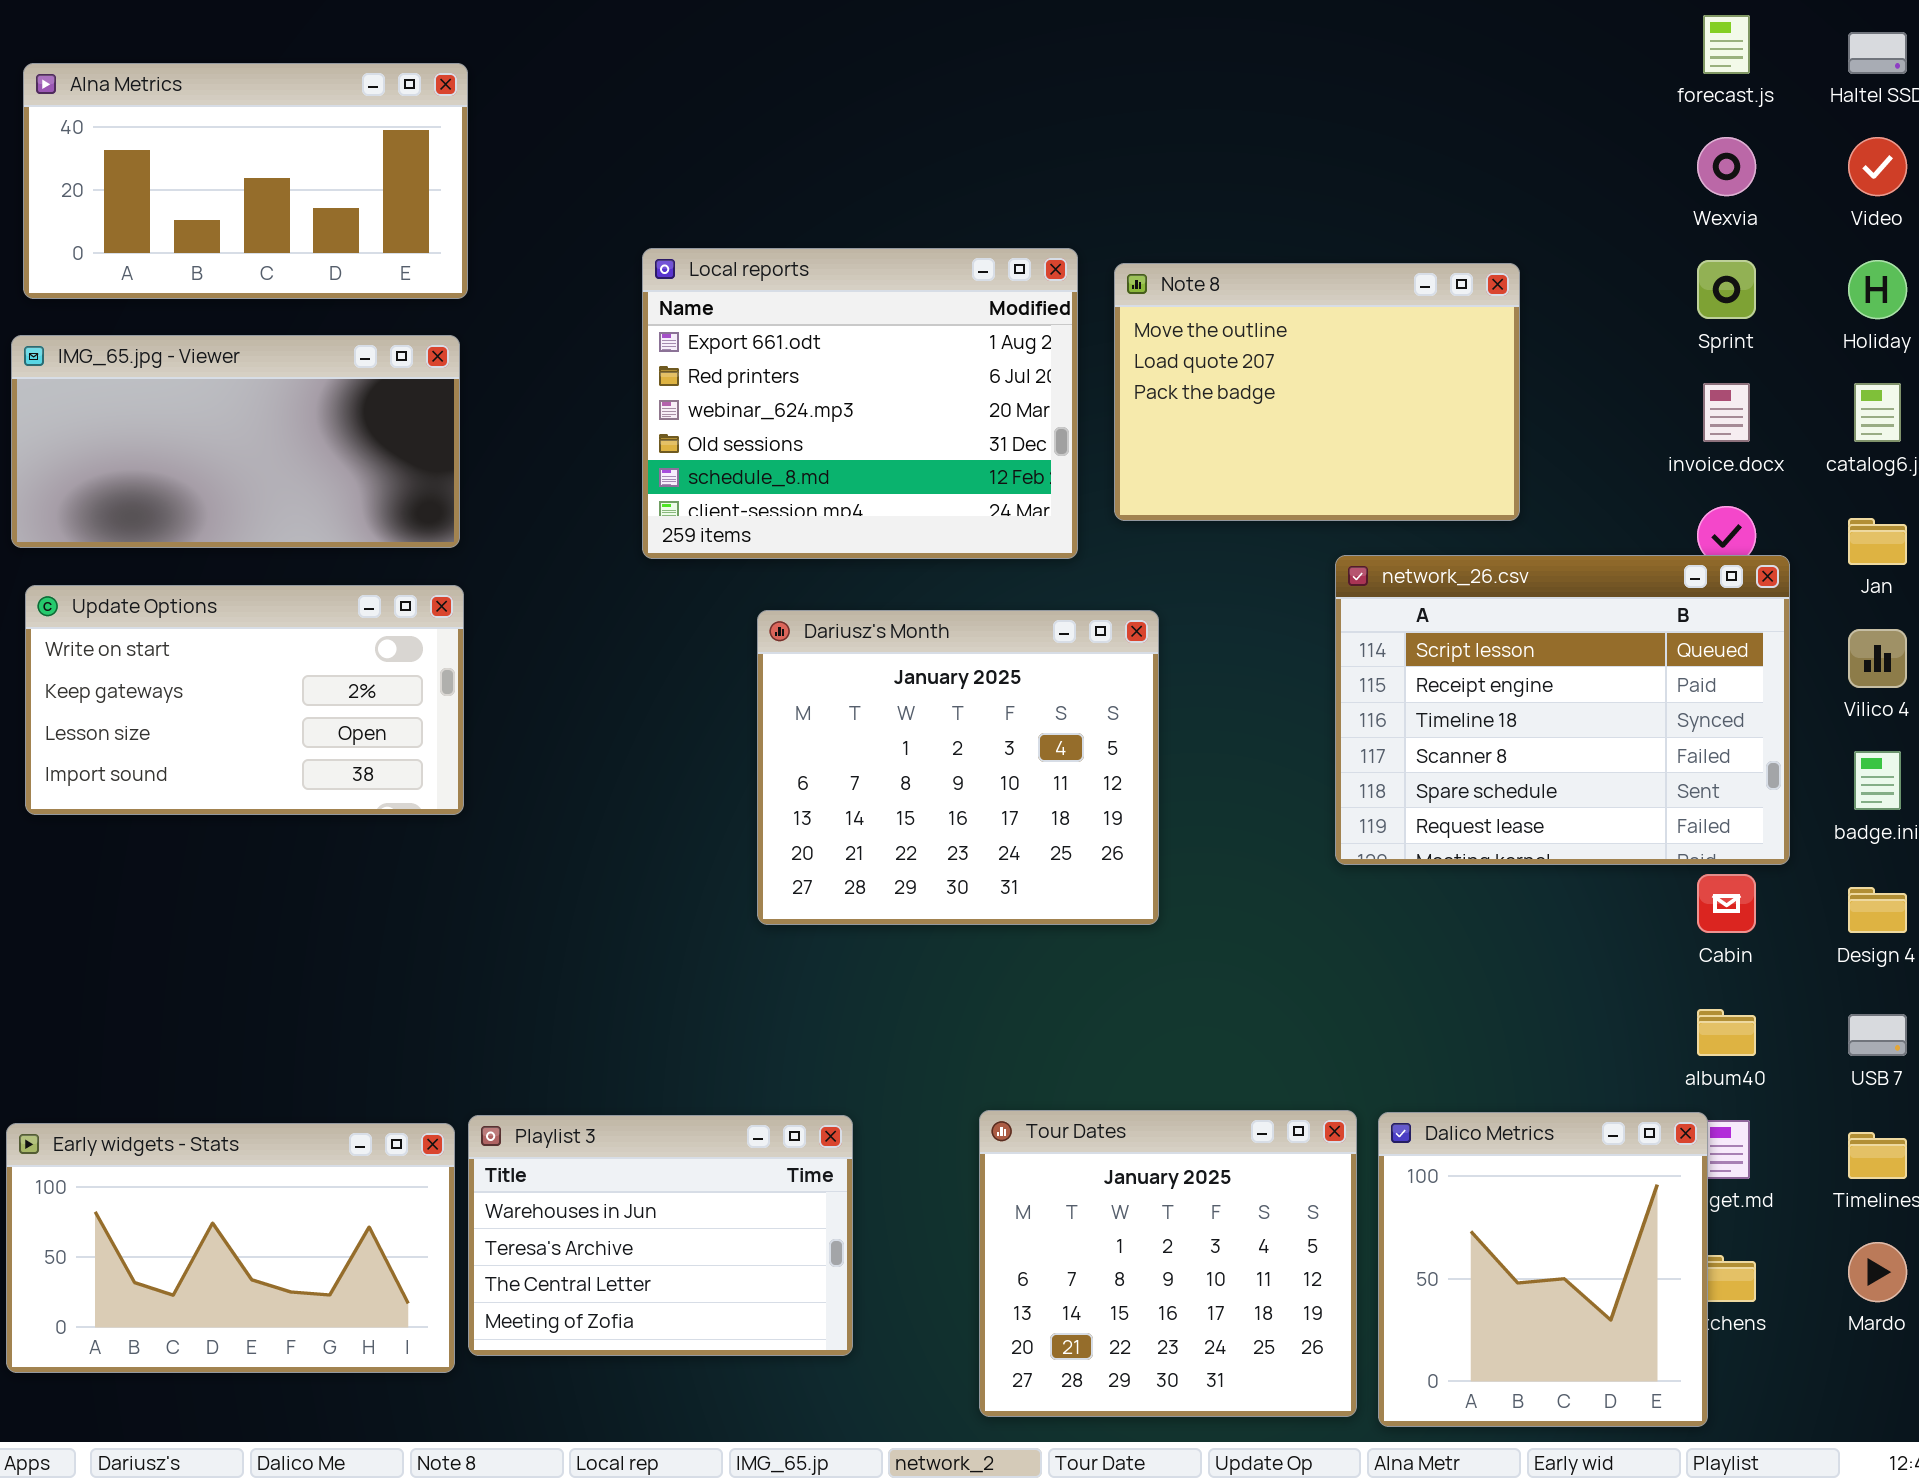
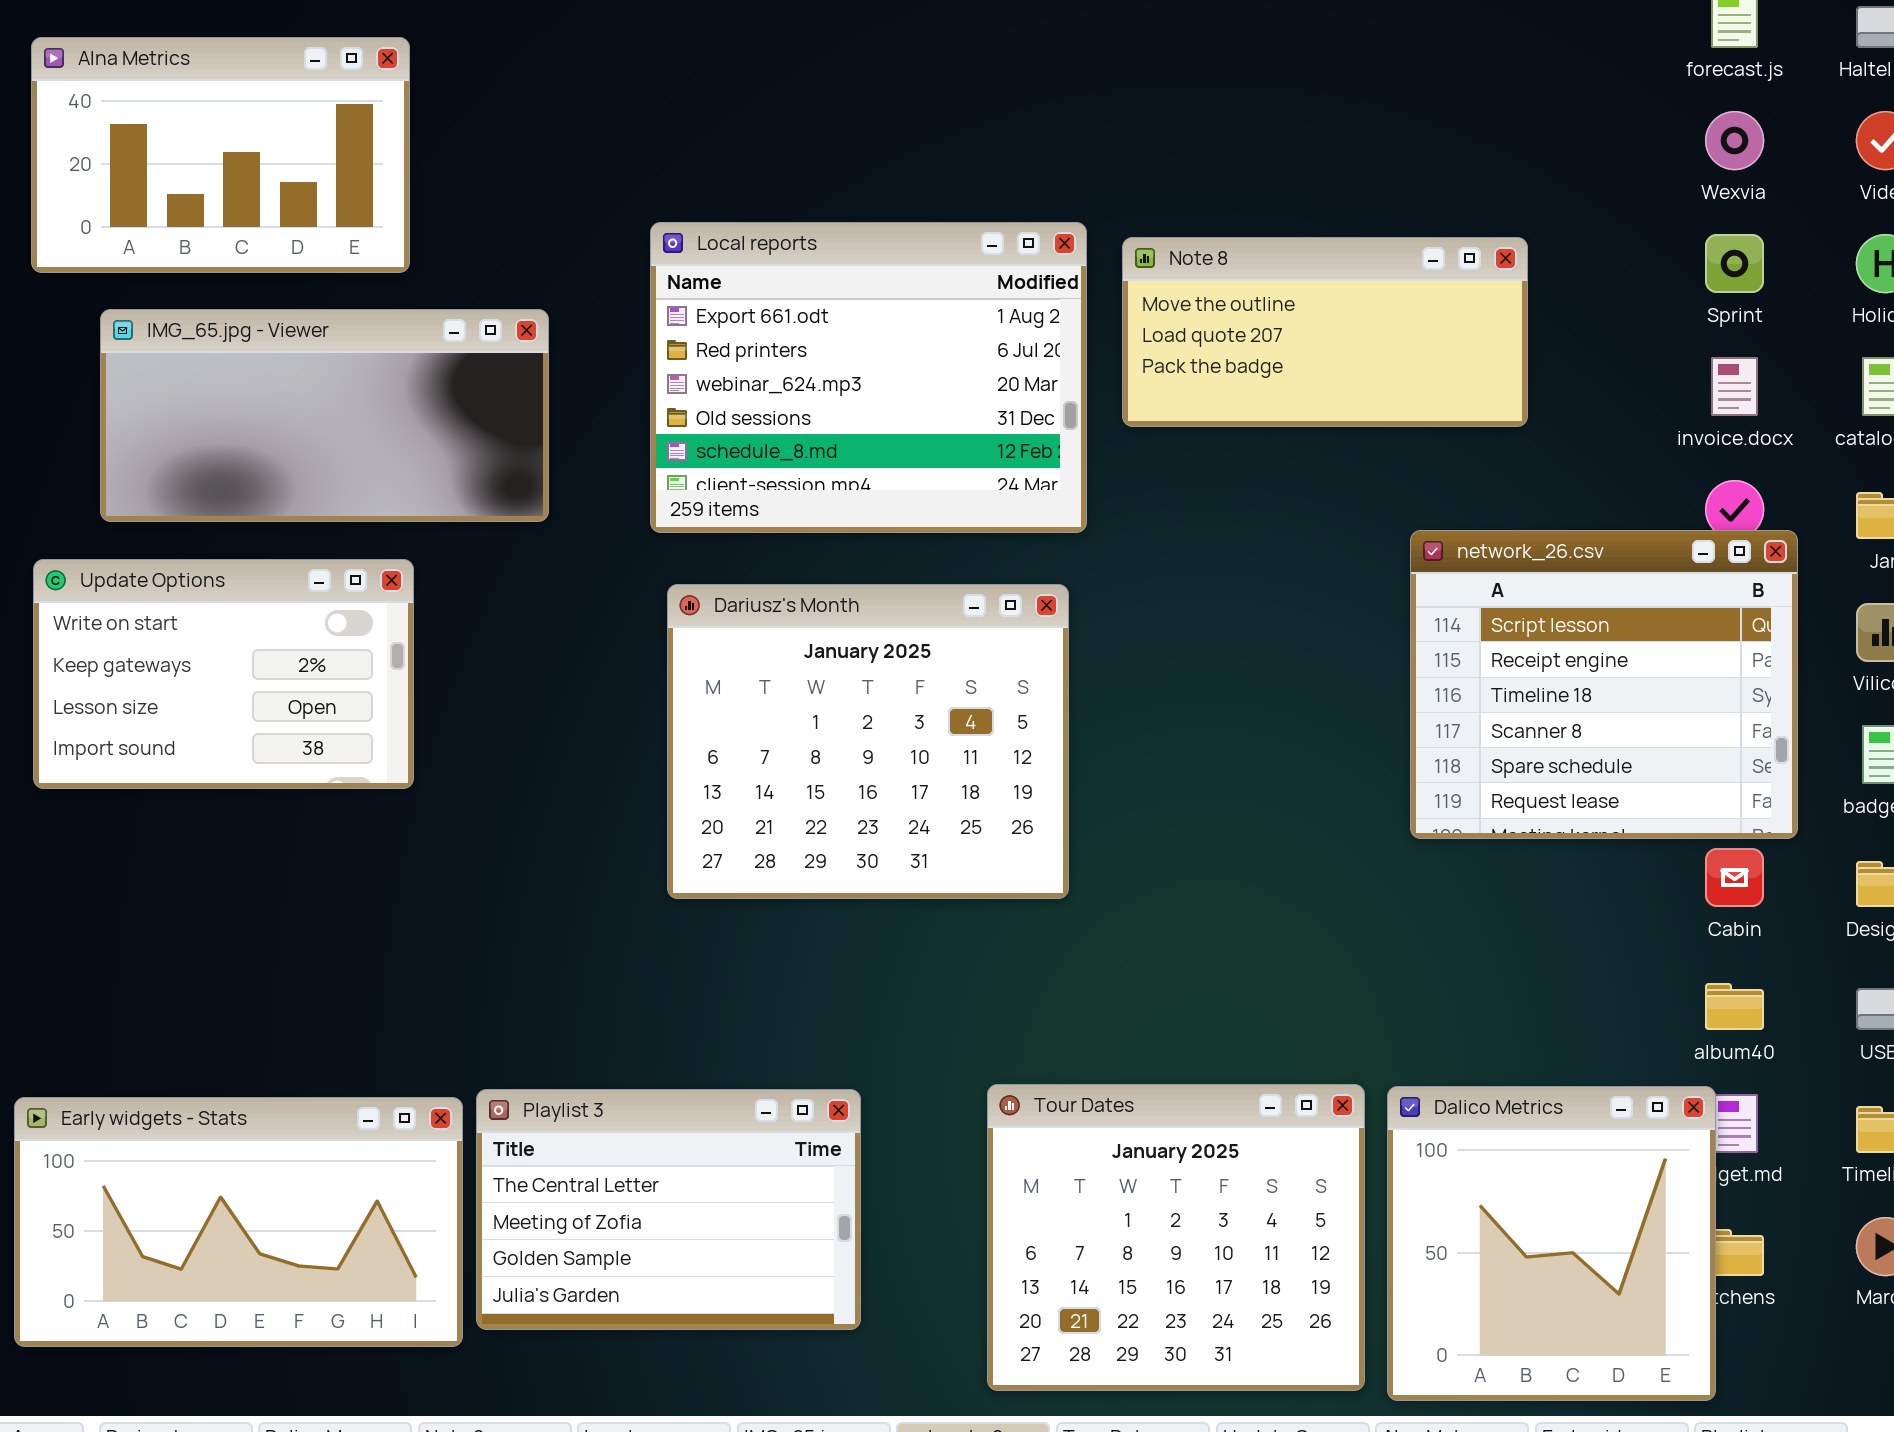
Alna Metrics: [23,63,468,299] -> [31,37,410,273], resized
Note 8: [1114,263,1520,521] -> [1122,237,1528,427], resized
IMG_65.jpg - Viewer: [11,335,460,548] -> [100,309,549,522], moved
network_26.csv: [1335,555,1790,865] -> [1410,530,1798,839], resized
Update Options: [25,585,464,815] -> [33,559,414,789], resized
Dariusz's Month: [757,610,1159,925] -> [667,584,1069,899], moved
Playlist 3: [468,1115,853,1356] -> [476,1089,861,1330], scrolled down 2 rows

